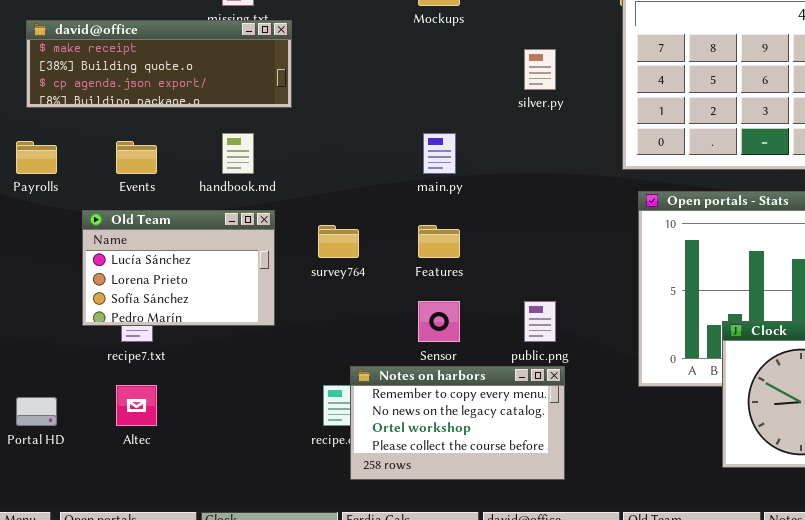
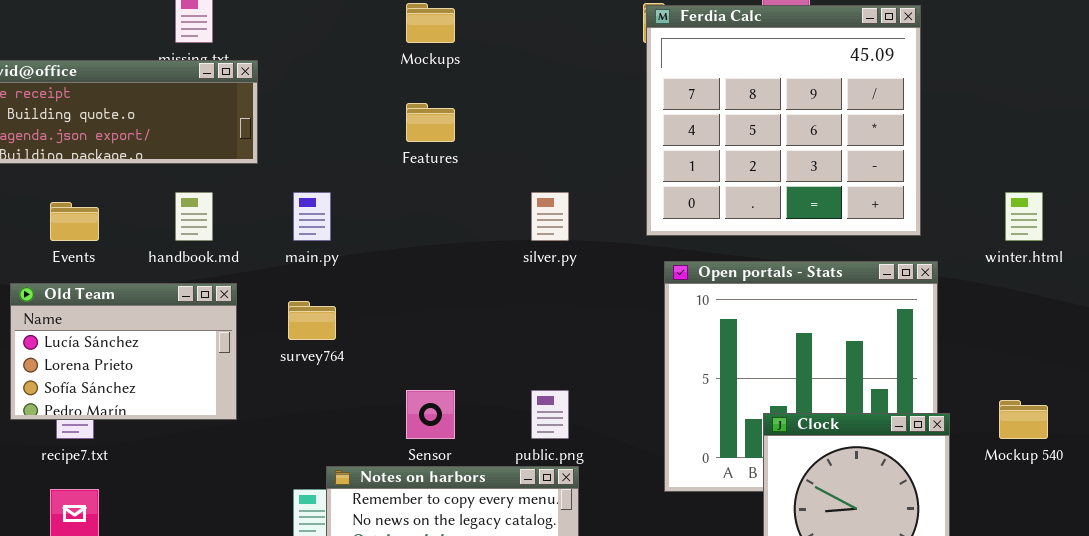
silver.py: [524,49,556,90] -> [531,192,569,241], moved
main.py: [423,133,456,174] -> [293,192,331,241], moved
Features: [418,225,460,258] -> [406,103,455,142], moved

